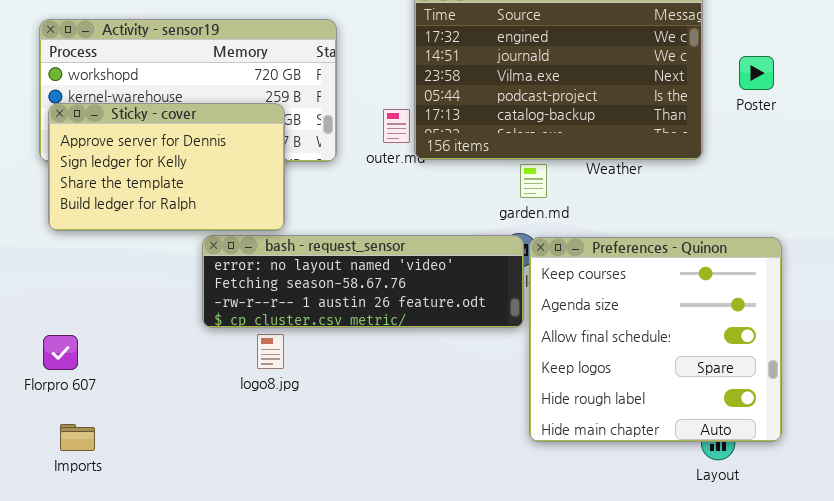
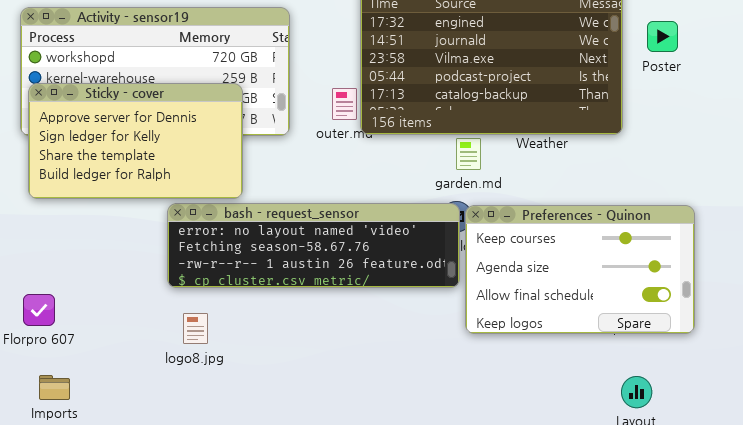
Poster: [739,56,774,90] -> [647,21,678,52], moved
Preferences - Quinon: [529,237,782,442] -> [465,205,695,334], resized
logo8.jpg: [257,334,284,369] -> [183,313,208,344], moved

